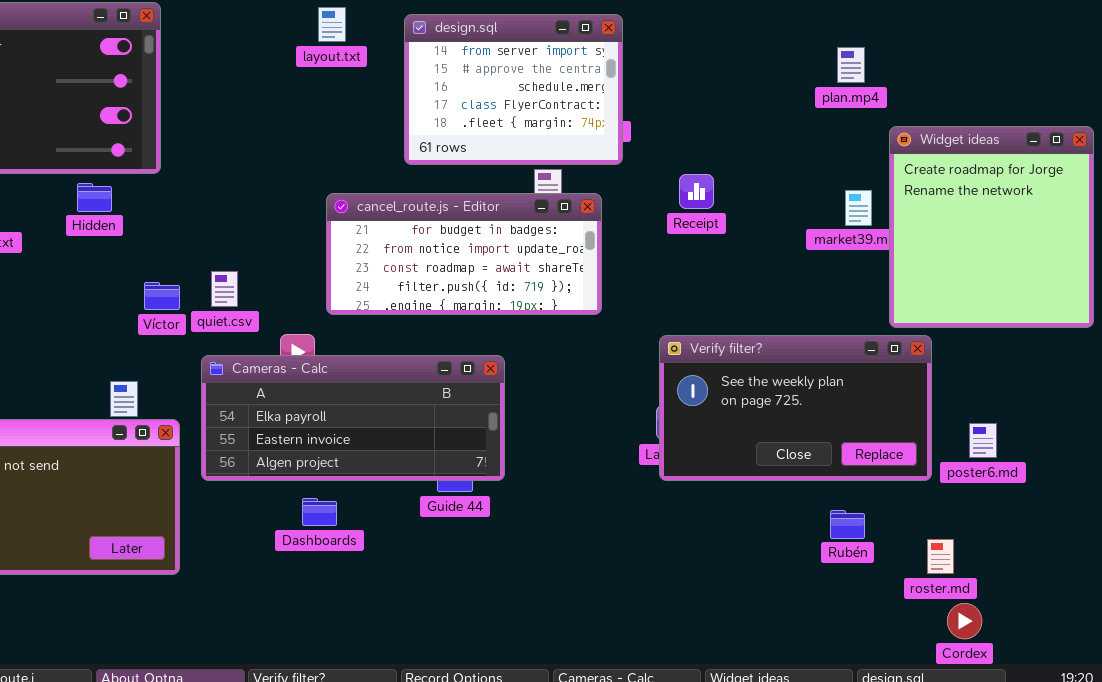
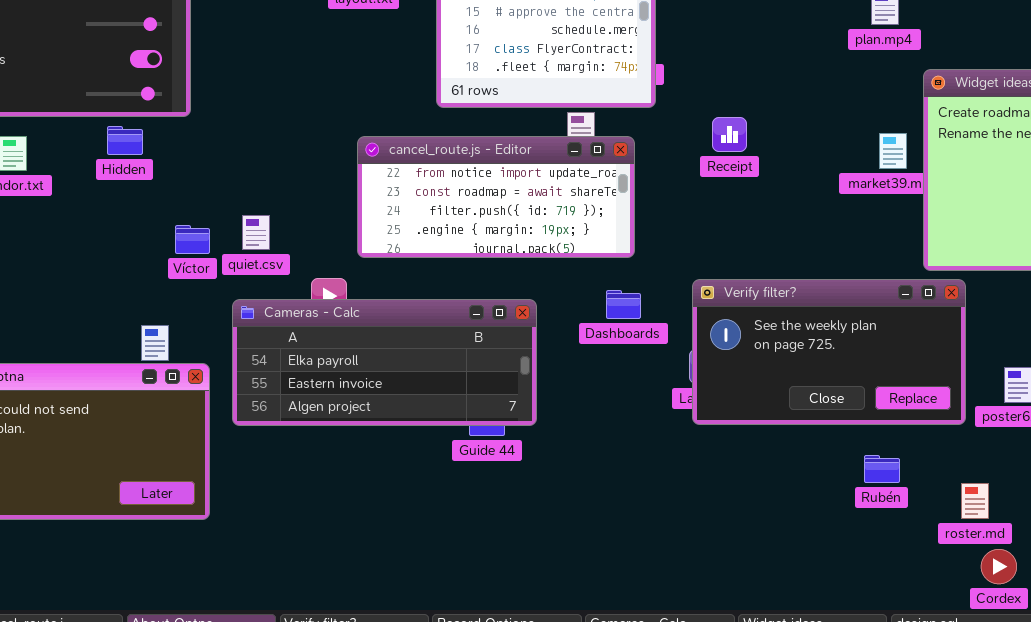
cancel_route.js - Editor: [326,193,602,315] -> [357,136,635,258], scrolled down 1 row
Dashboards: [302,498,337,526] -> [606,290,641,319], moved

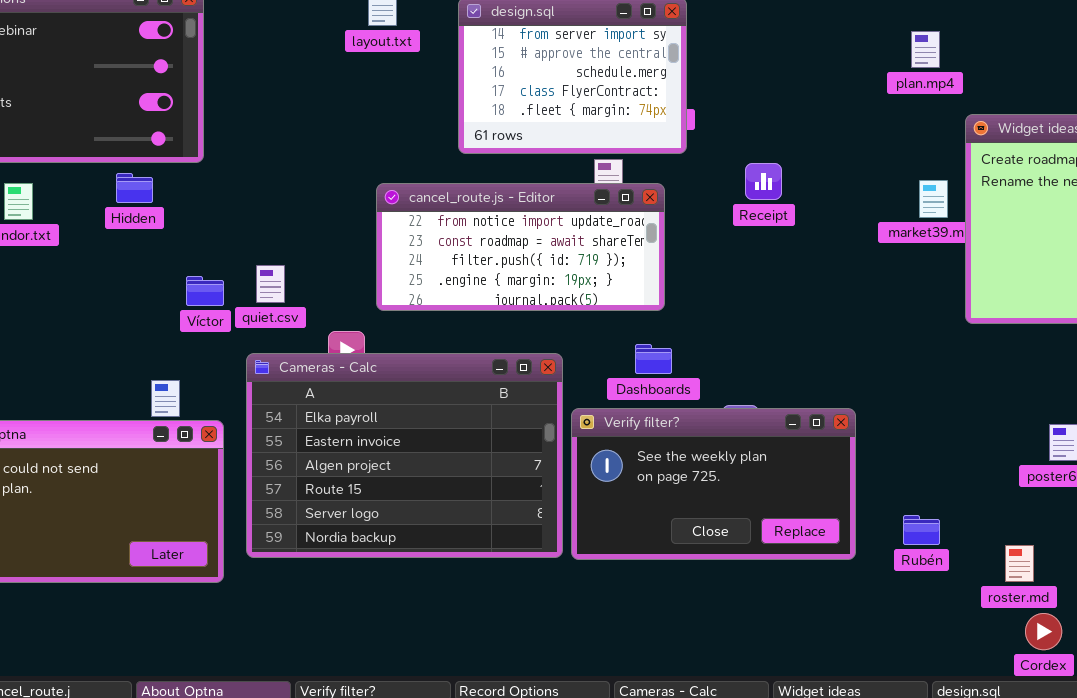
Verify filter?: [692,279,966,425] -> [571,408,856,560], moved
Cameras - Calc: [232,299,537,426] -> [246,353,563,558], resized

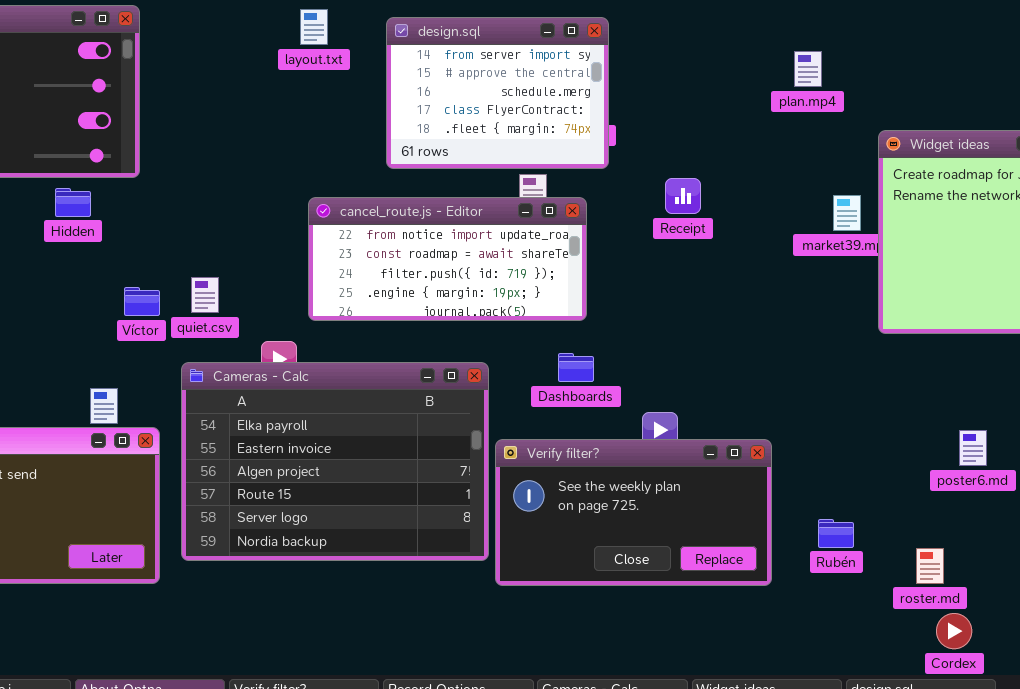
plan.mp4: [911,31,940,68] -> [794,51,822,87], moved
Verify filter?: [571,408,856,560] -> [495,439,772,586], moved

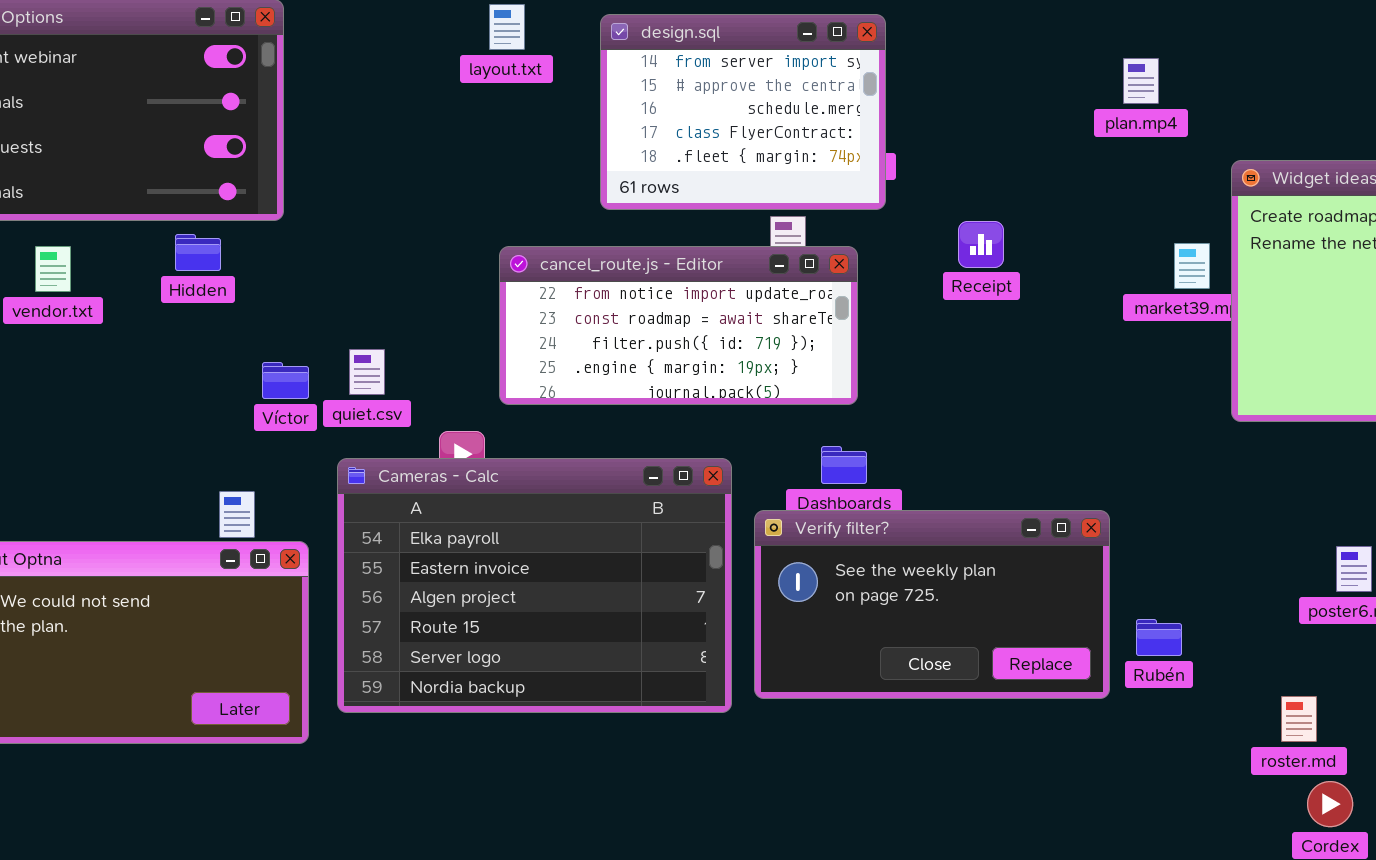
Verify filter?: [495,439,772,586] -> [754,510,1110,699], moved
Rubén: [818,519,854,548] -> [1136,619,1182,656], moved

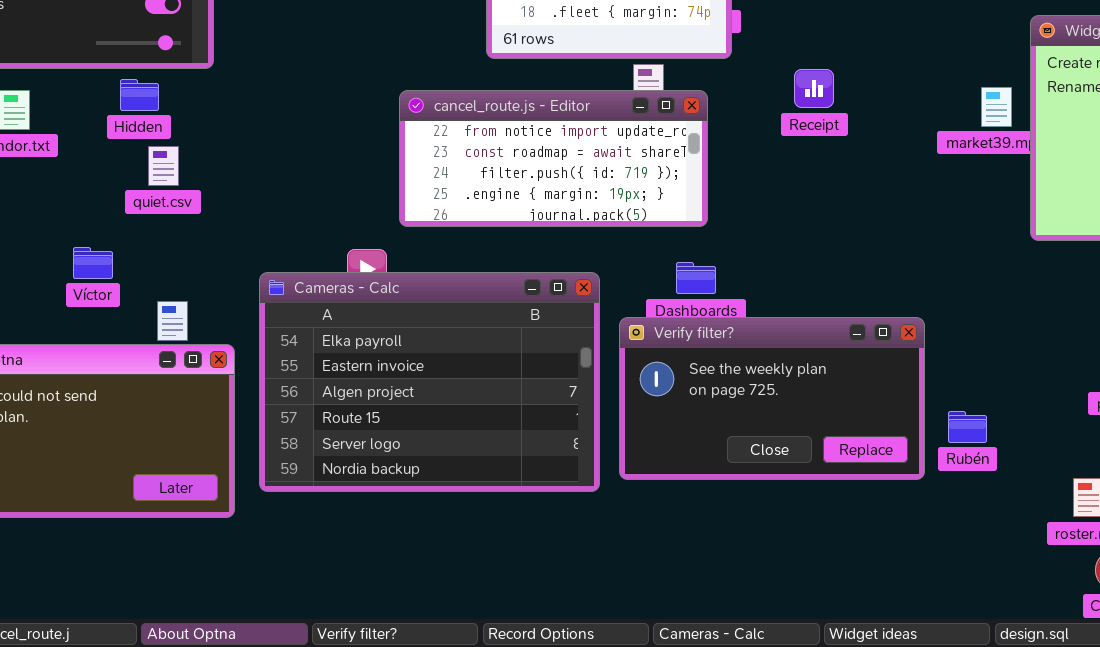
quiet.csv: [349,349,385,395] -> [148,146,179,186], moved
Víctor: [262,362,309,399] -> [73,247,113,279], moved

